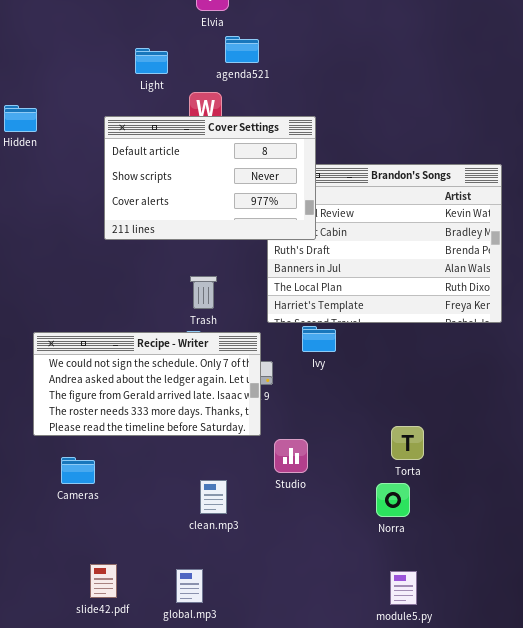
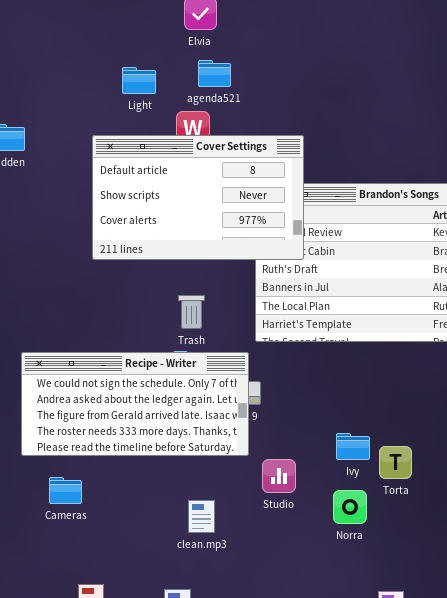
agenda521: [225,36,259,63] -> [198,60,231,87], moved
Ivy: [302,326,336,352] -> [336,433,370,460], moved
Norra: [376,483,410,517] -> [333,490,367,524], moved

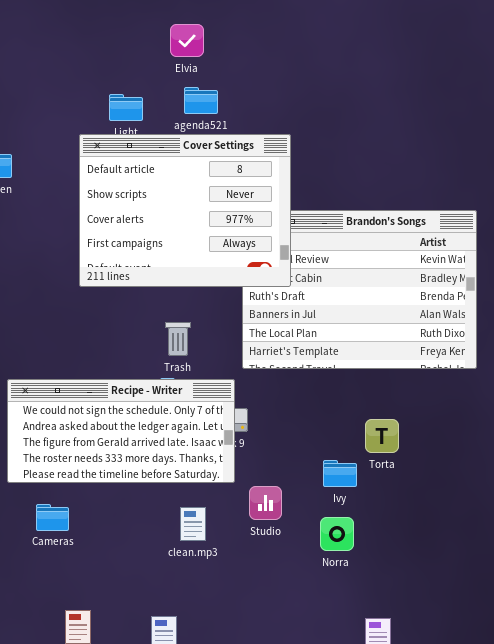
Cover Settings: [92,135,304,260] -> [79,134,291,287], resized
Torta: [379,446,412,479] -> [365,419,399,453], moved
clean.mp3: [188,500,215,533] -> [180,507,206,541], moved

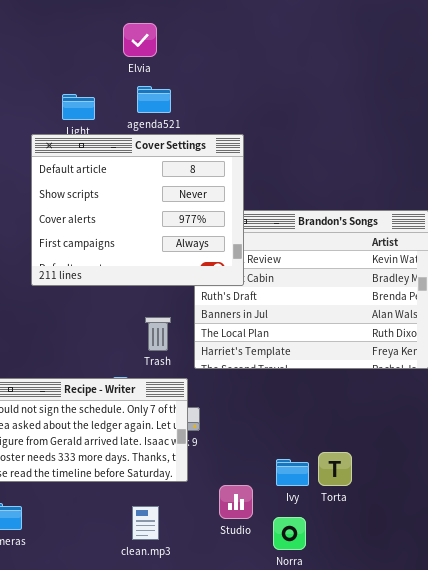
Trash: [165,322,191,356] -> [145,317,171,351], moved
Torta: [365,419,399,453] -> [318,452,352,486], moved
Studio: [249,486,282,520] -> [219,485,253,519], moved

